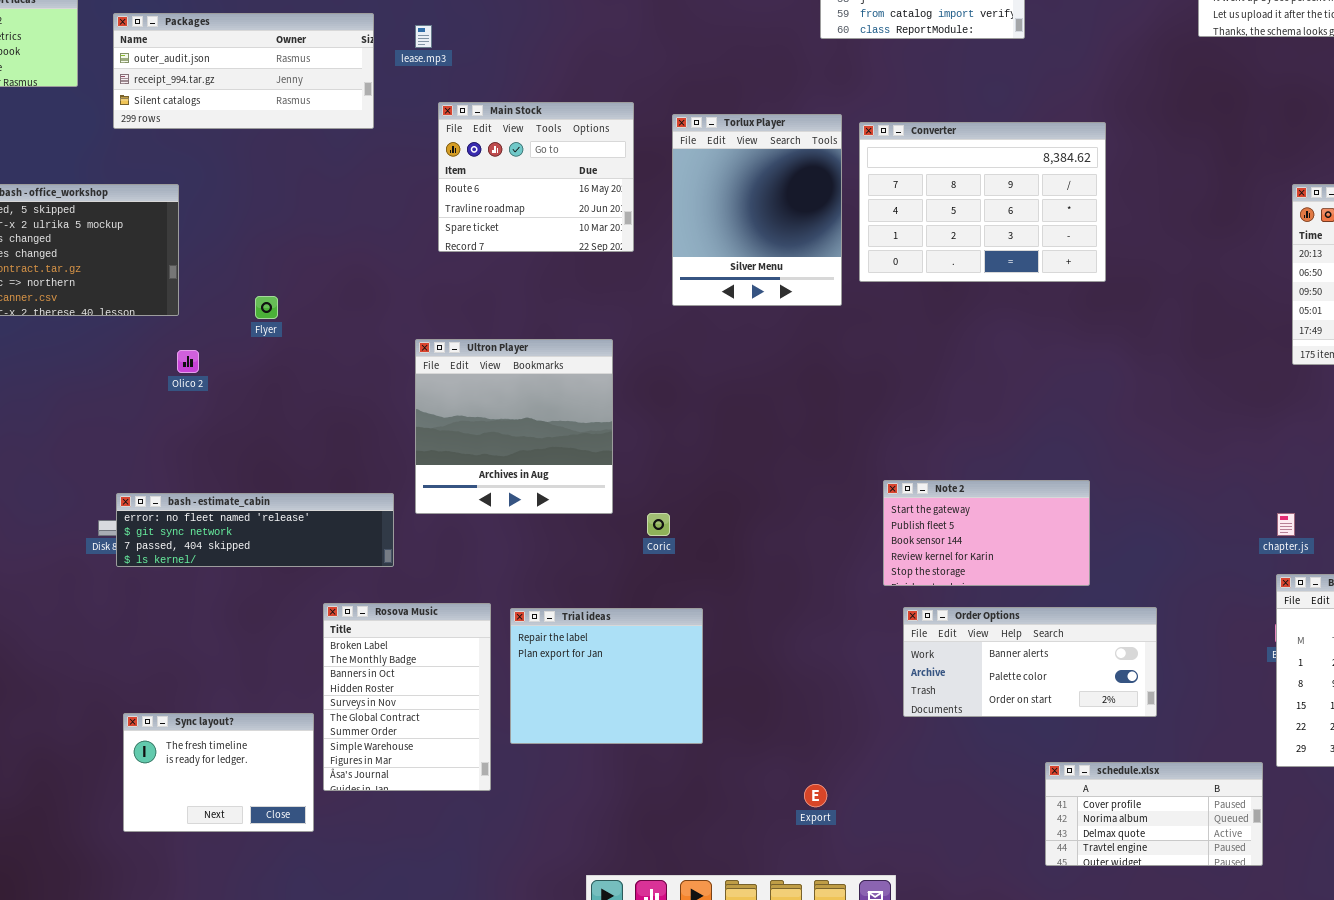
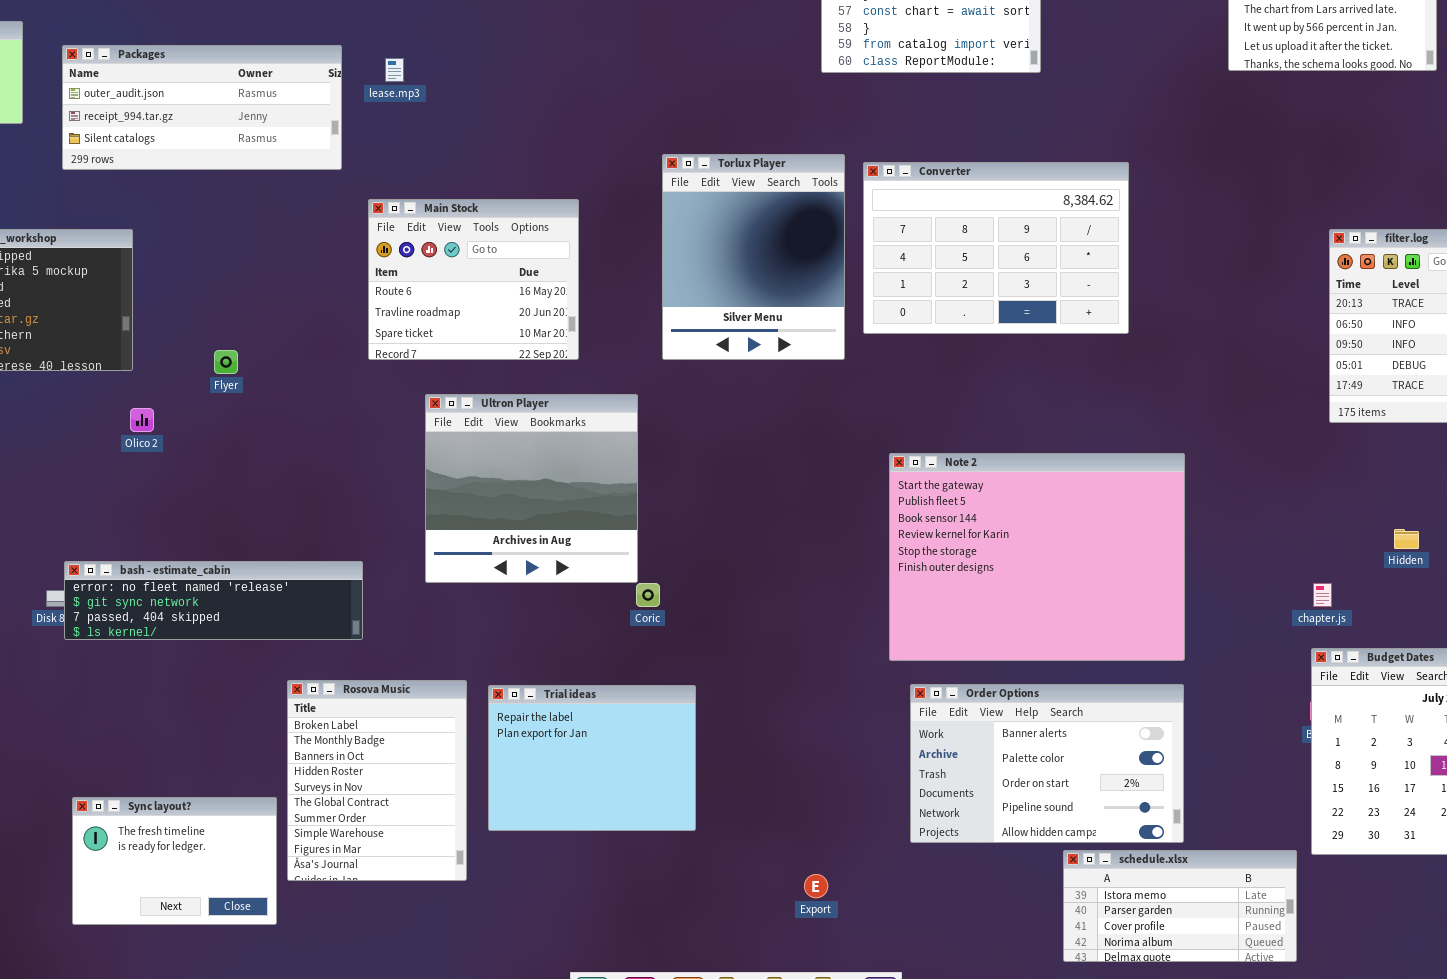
Main Stock: [438,102,634,252] -> [368,199,579,360], moved
Ultron Player: [415,339,613,514] -> [425,394,638,583], moved
Note 2: [883,480,1090,586] -> [889,453,1185,661], resized
Order Options: [903,607,1157,717] -> [910,684,1184,843], resized
schedule.xlsx: [1045,762,1263,866] -> [1063,850,1297,962], scrolled up 2 rows

